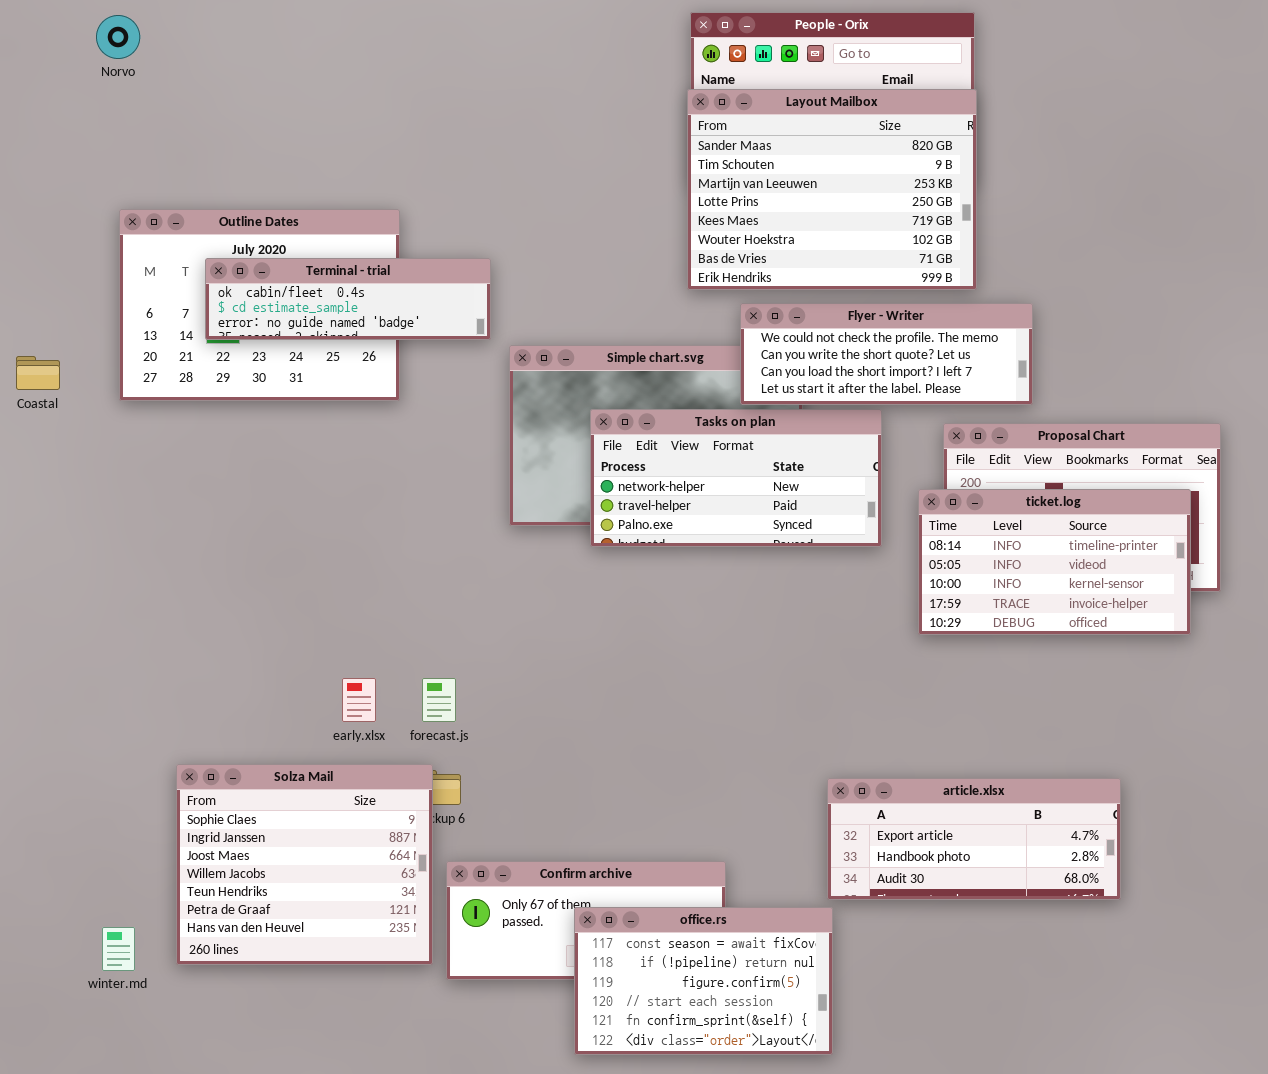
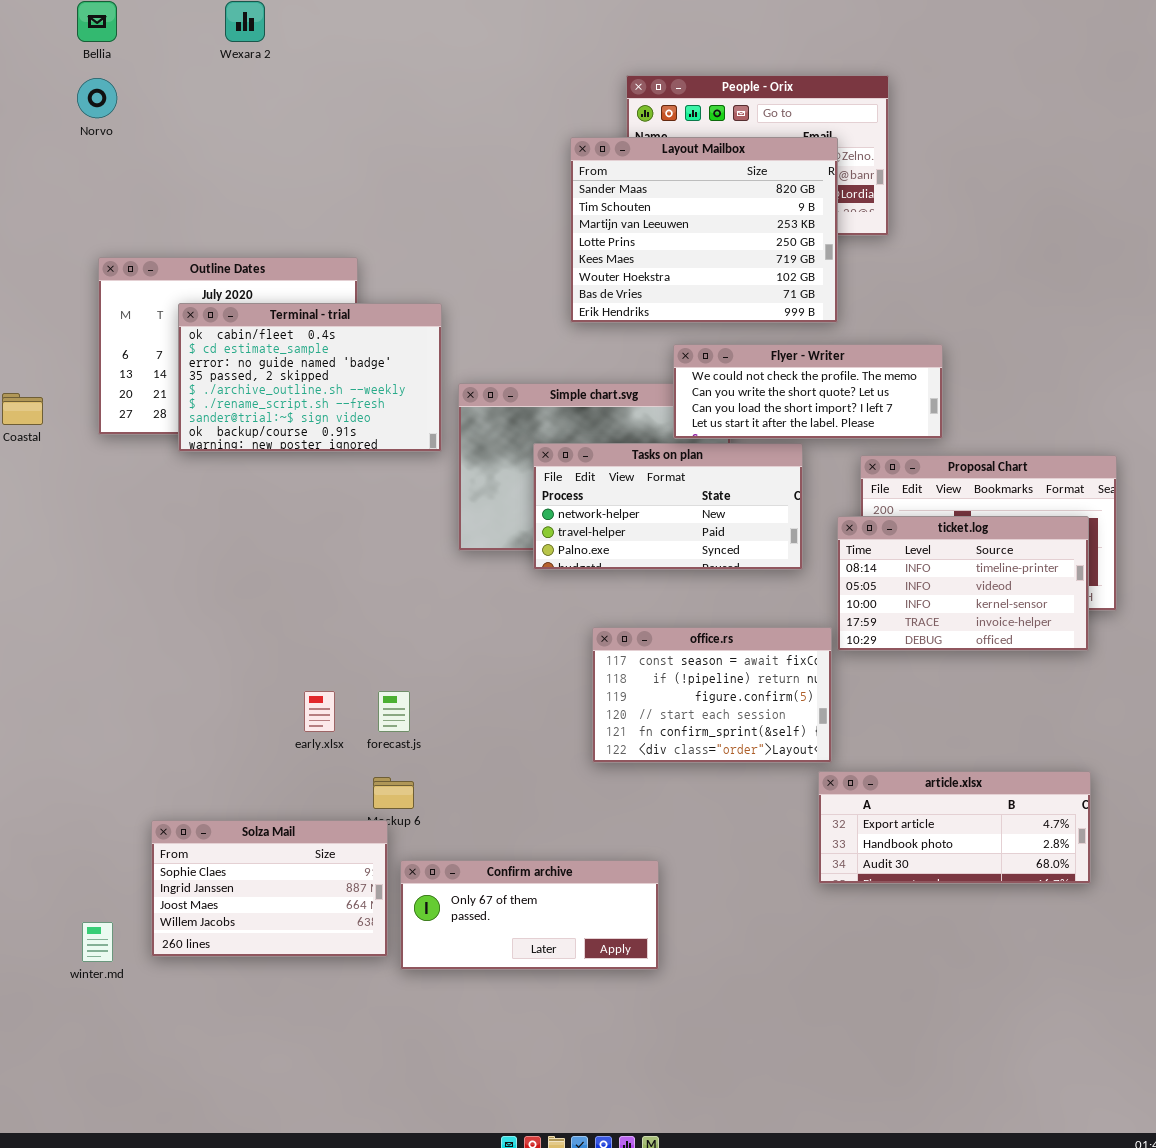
Layout Mailbox: [687,89,977,290] -> [570,137,838,323], moved
Terminal - trial: [205,258,491,340] -> [178,303,442,452], resized
Solza Mail: [176,764,433,965] -> [151,820,388,957], resized
article.xlsx: [827,778,1121,900] -> [818,771,1091,884], moved
office.rs: [574,907,833,1055] -> [592,627,832,763], moved

